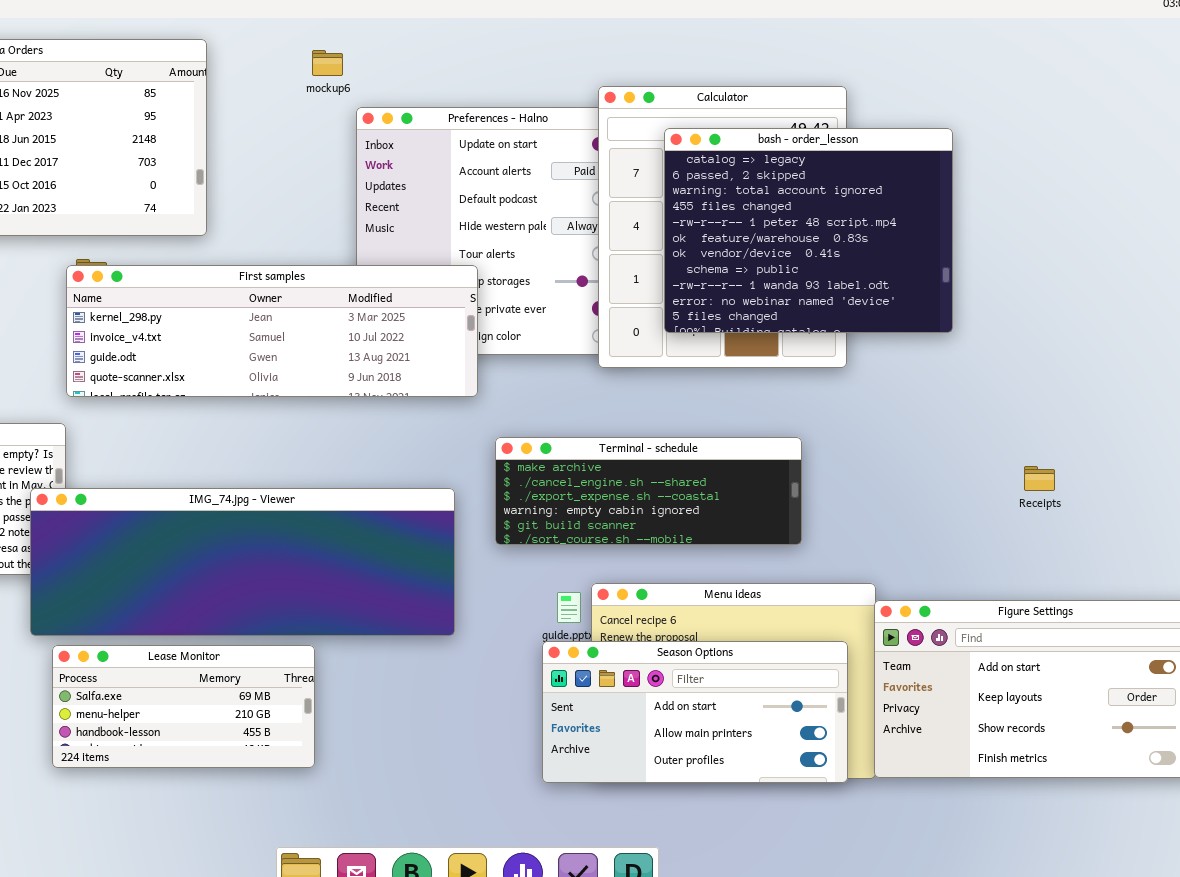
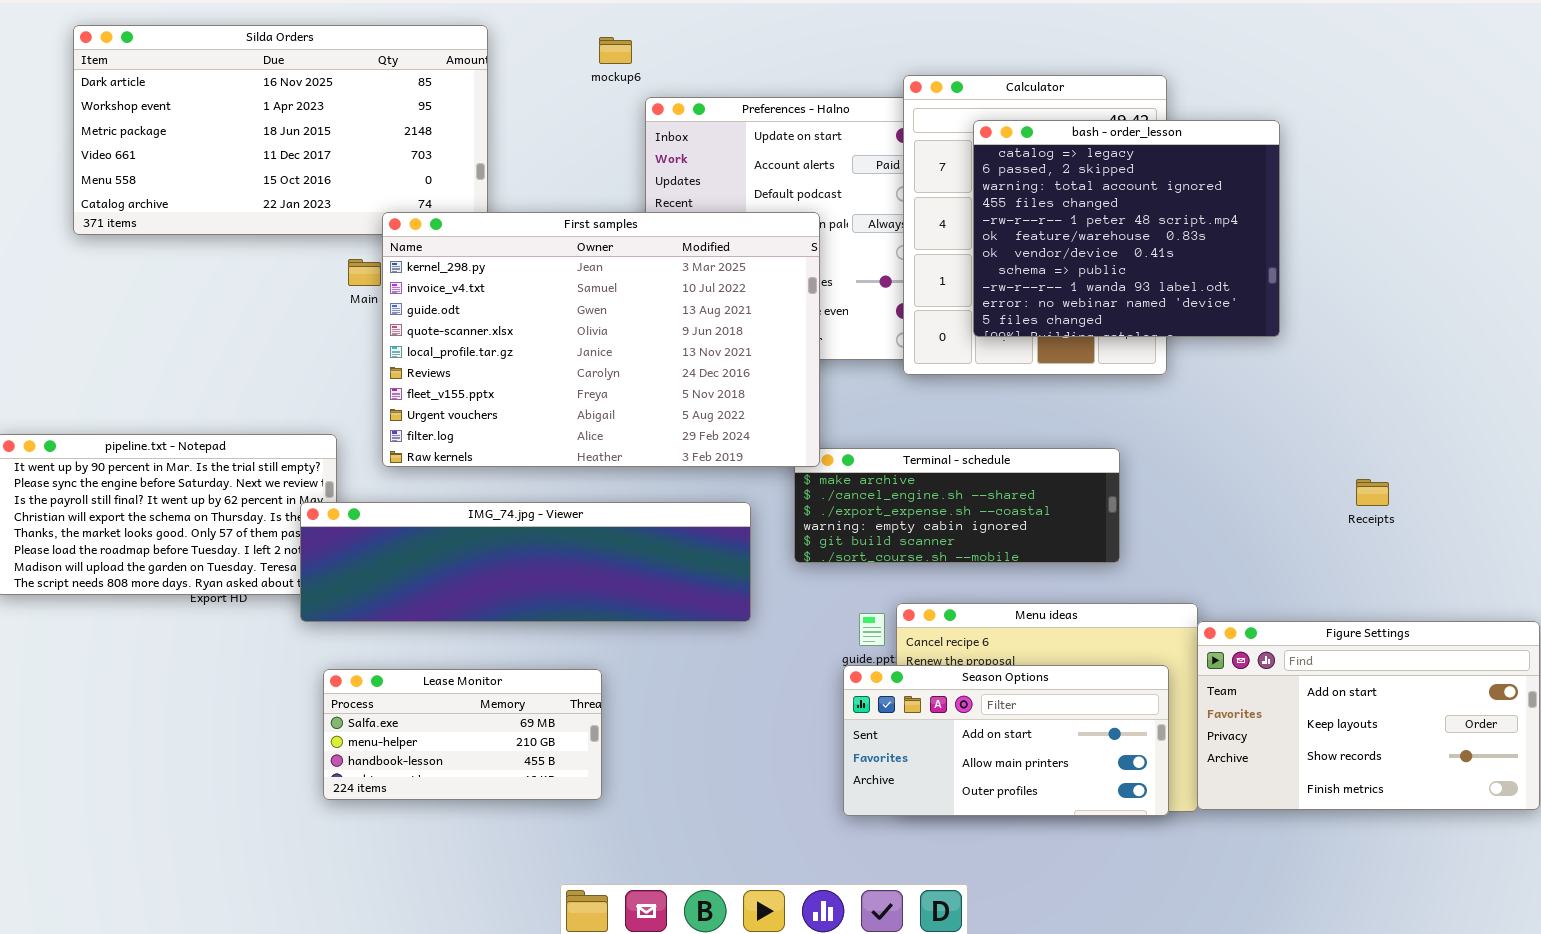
First samples: [66,265,478,397] -> [382,212,820,467], moved, resized
IMG_74.jpg - Viewer: [30,488,455,636] -> [300,502,751,622], resized

